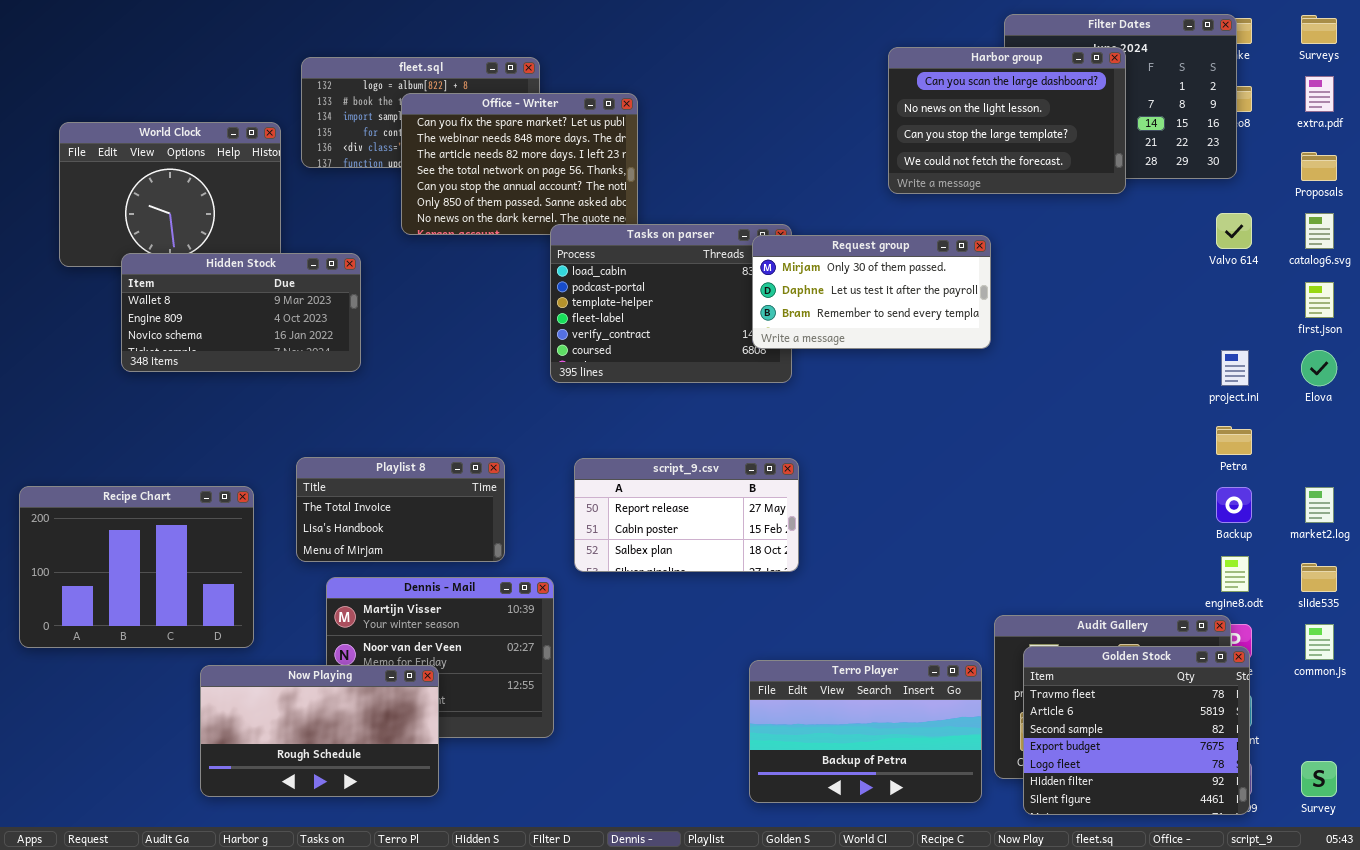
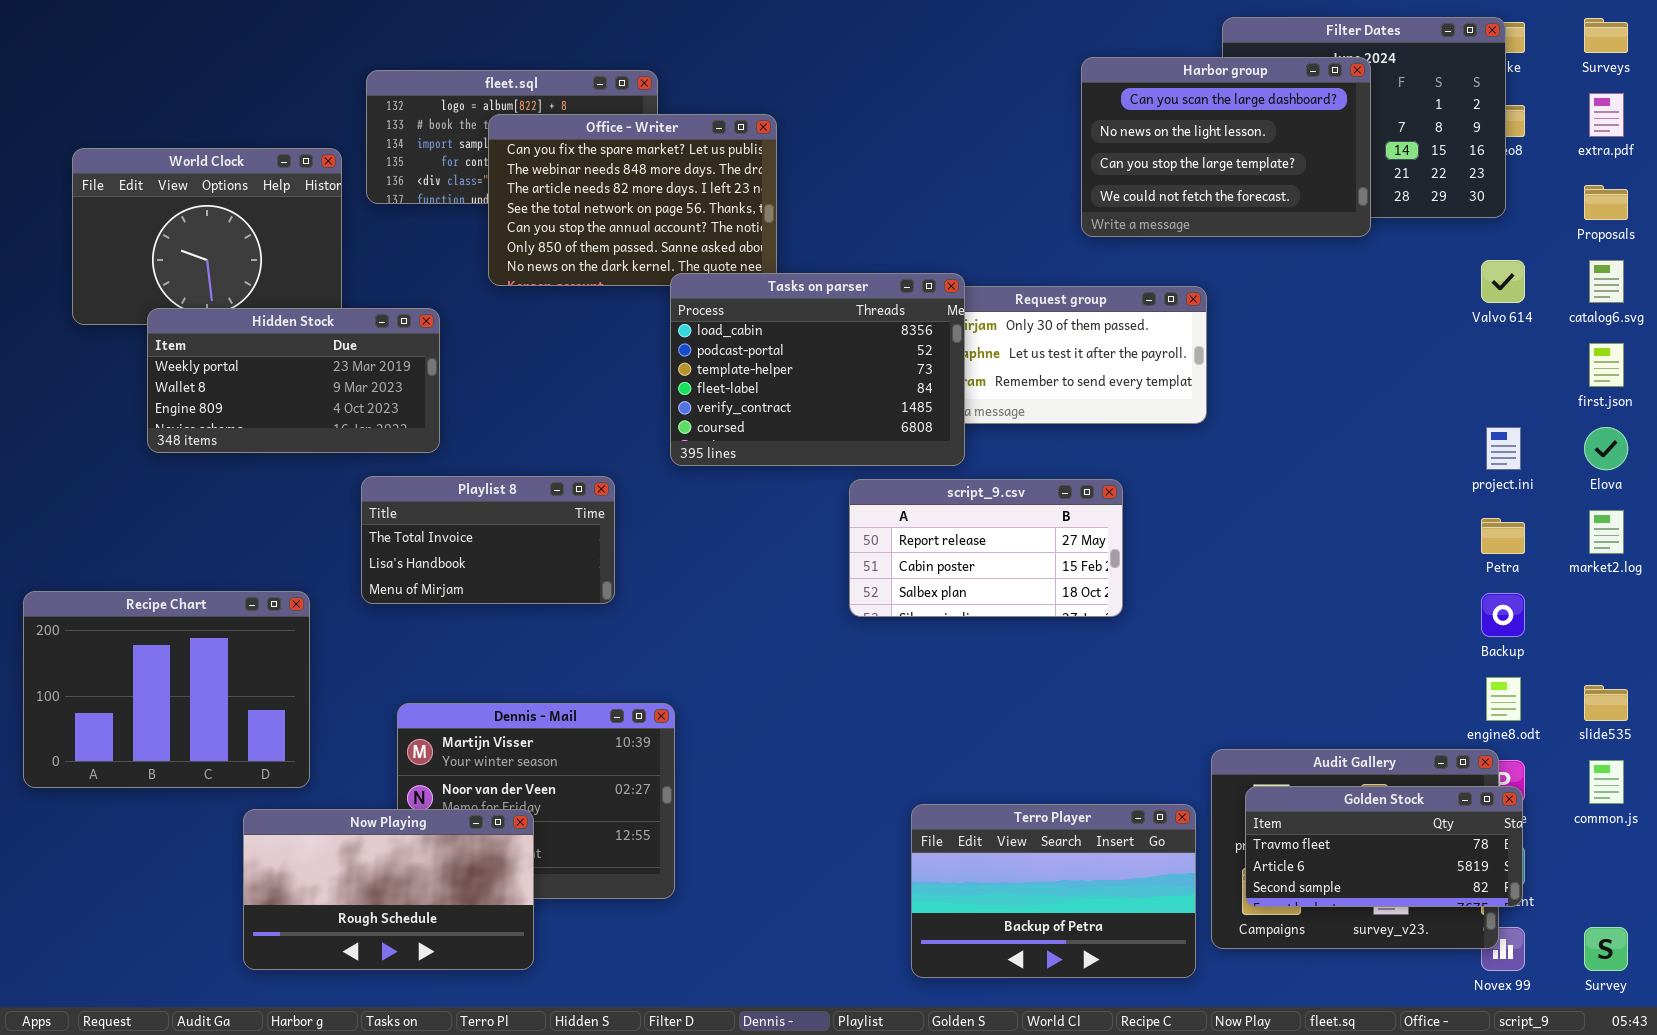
Tasks on parser: [550,224,792,383] -> [670,273,965,466], raised
Hidden Stock: [121,253,361,372] -> [147,308,440,453], scrolled up 1 row
Playlist 8: [296,457,505,562] -> [361,476,615,604], moved
script_9.csv: [574,458,799,572] -> [849,479,1123,617], moved
market2.log: [1305,487,1334,523] -> [1589,510,1624,554], moved
Golden Stock: [1023,646,1250,815] -> [1245,786,1523,907], resized

